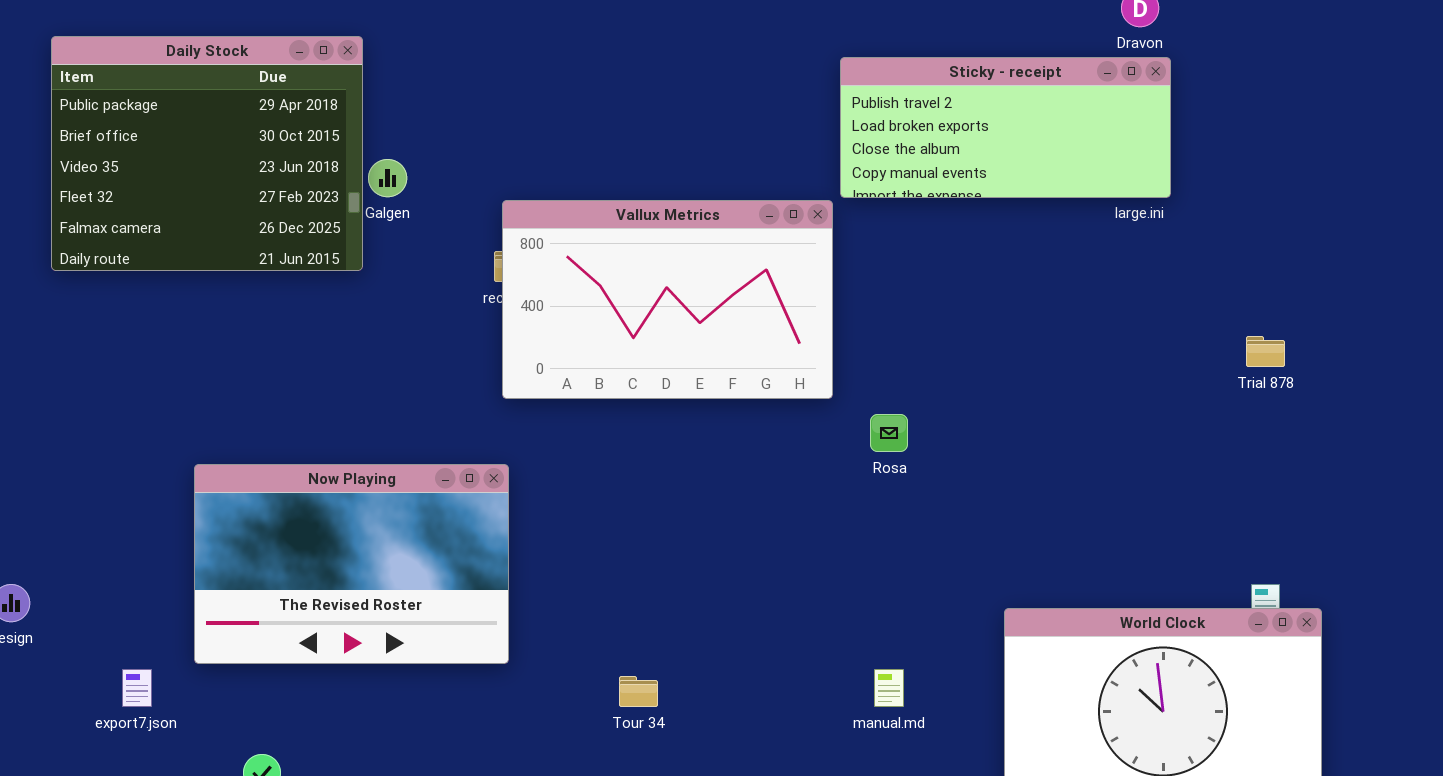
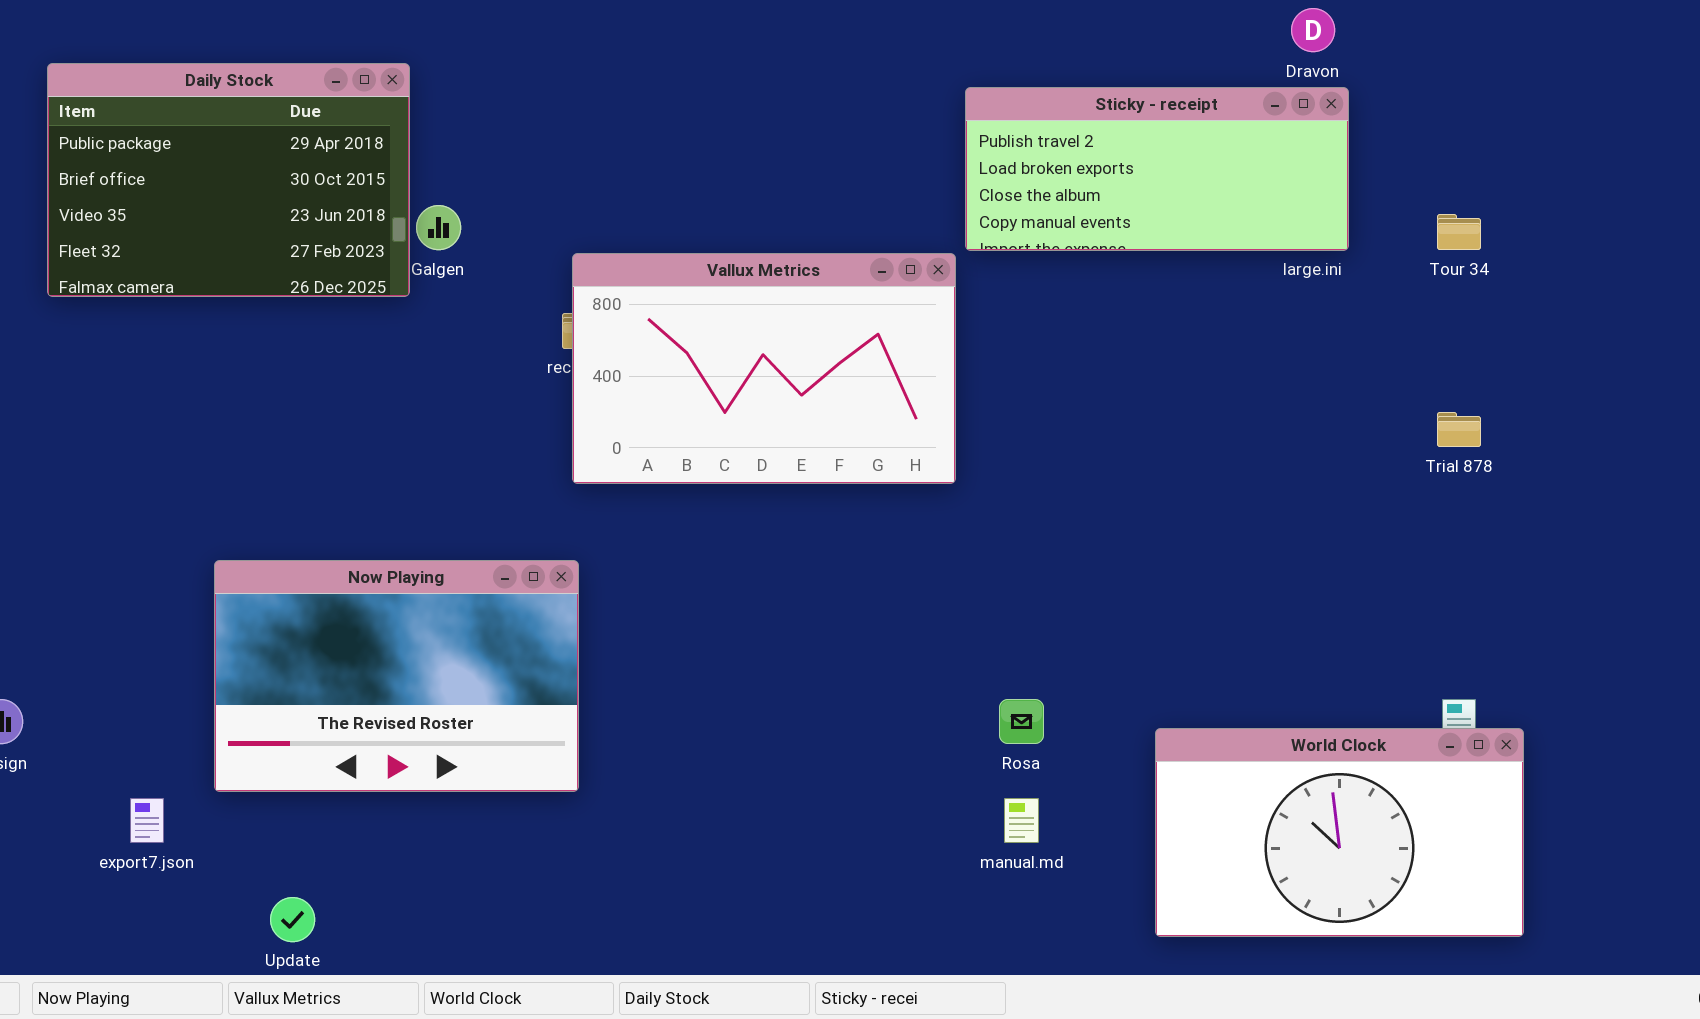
Daily Stock: [51,36,363,271] -> [47,63,410,297], resized
Rosa: [870,414,908,452] -> [999,699,1044,744], moved
Tour 34: [619,676,658,707] -> [1437,214,1481,250], moved

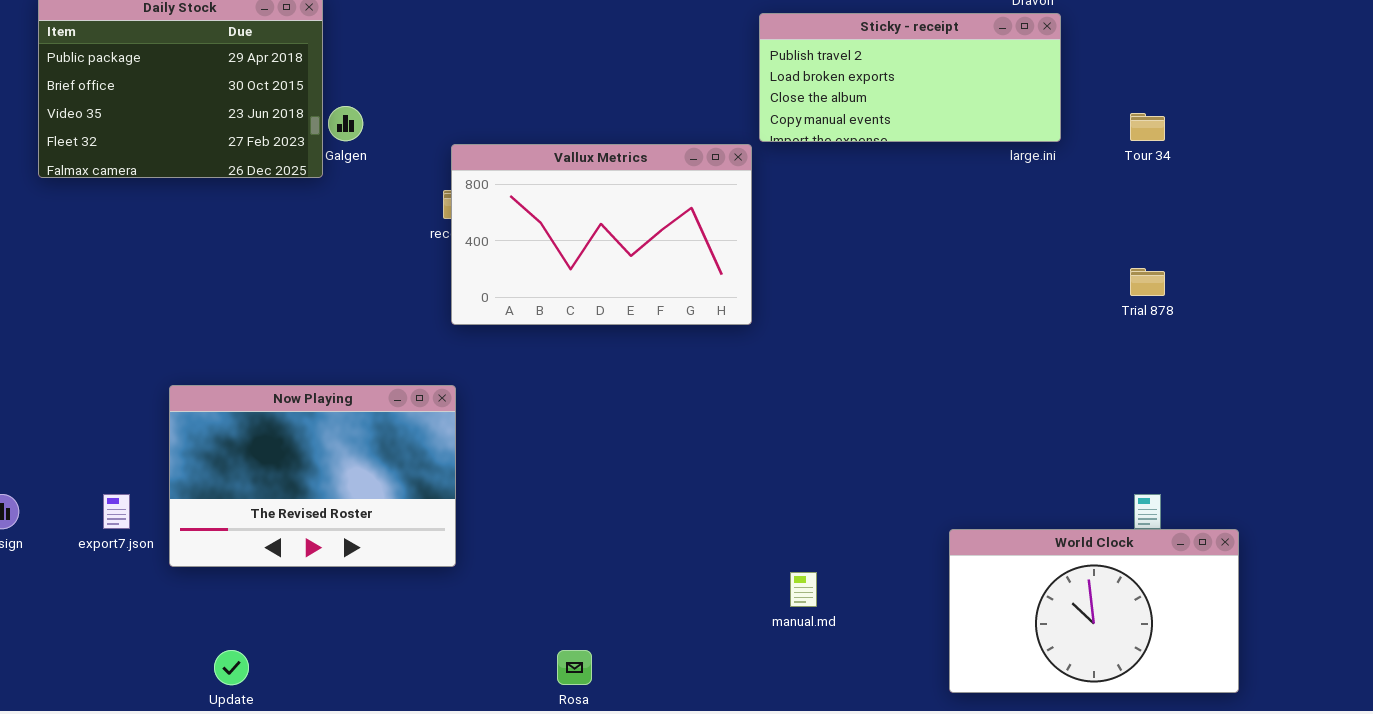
Rosa: [999,699,1044,744] -> [557,650,592,685], moved
World Clock: [1155,728,1524,937] -> [949,529,1239,693], moved
export7.json: [130,798,164,843] -> [103,494,130,529], moved

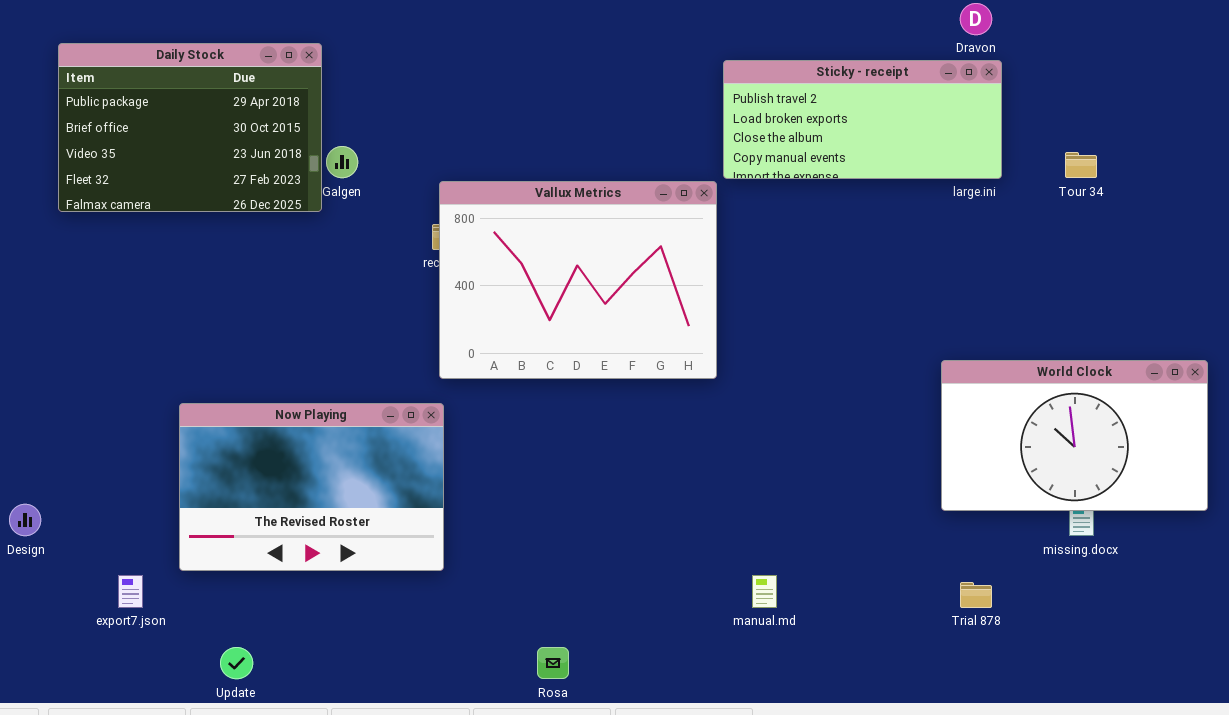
Vallux Metrics: [451,144,752,325] -> [439,181,717,379], resized
Trial 878: [1130,268,1165,296] -> [960,582,992,608], moved
export7.json: [103,494,130,529] -> [118,575,143,608], moved
World Clock: [949,529,1239,693] -> [941,360,1208,511], moved

